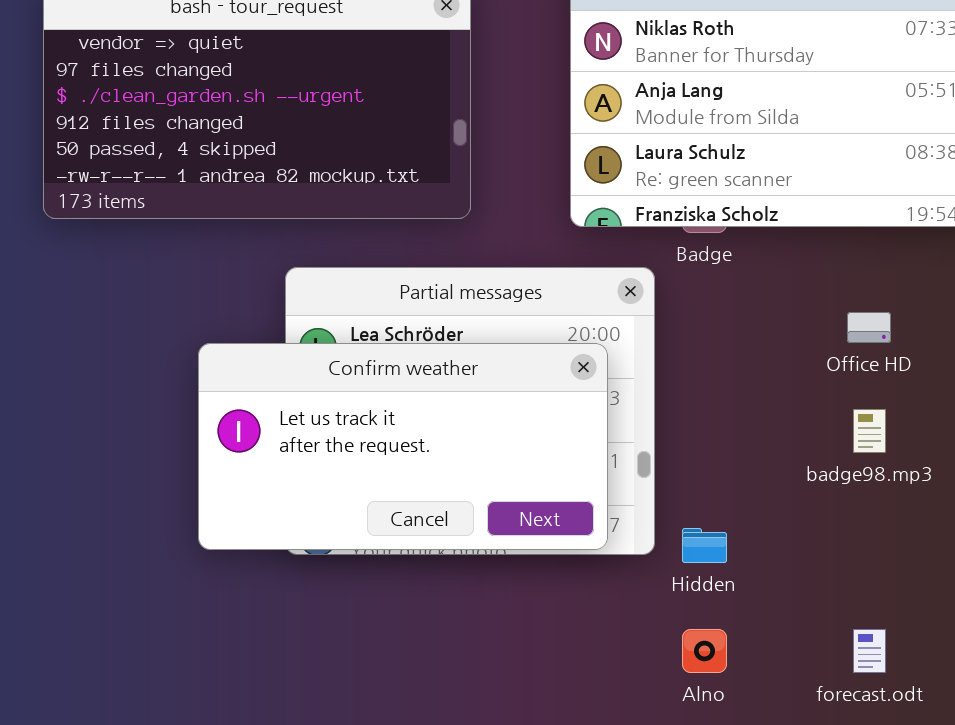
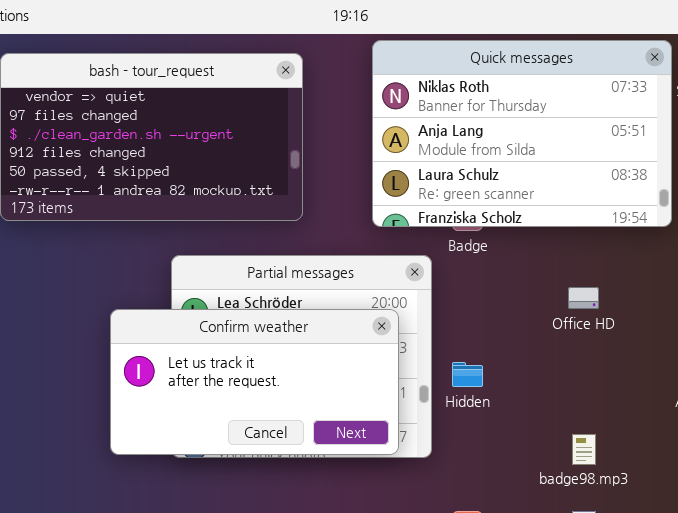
badge98.mp3: [853,409,886,453] -> [572,434,596,465], moved
Hidden: [682,528,727,563] -> [452,362,483,387], moved

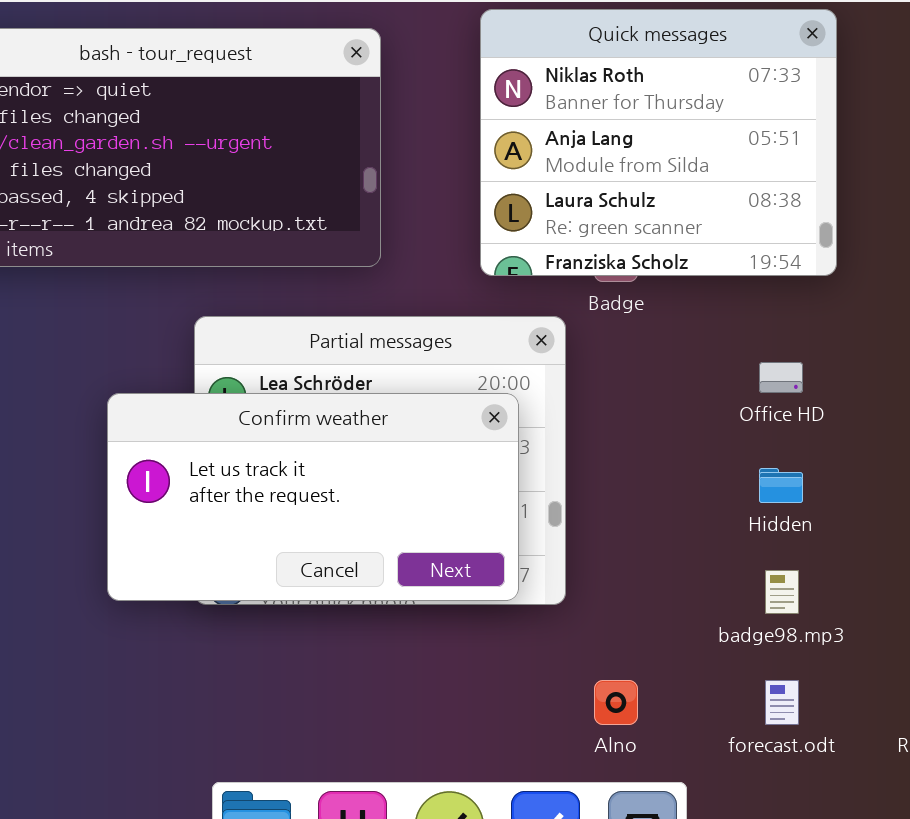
Quick messages: [372,40,672,227] -> [480,9,837,276], resized
Hidden: [452,362,483,387] -> [759,468,803,503], moved

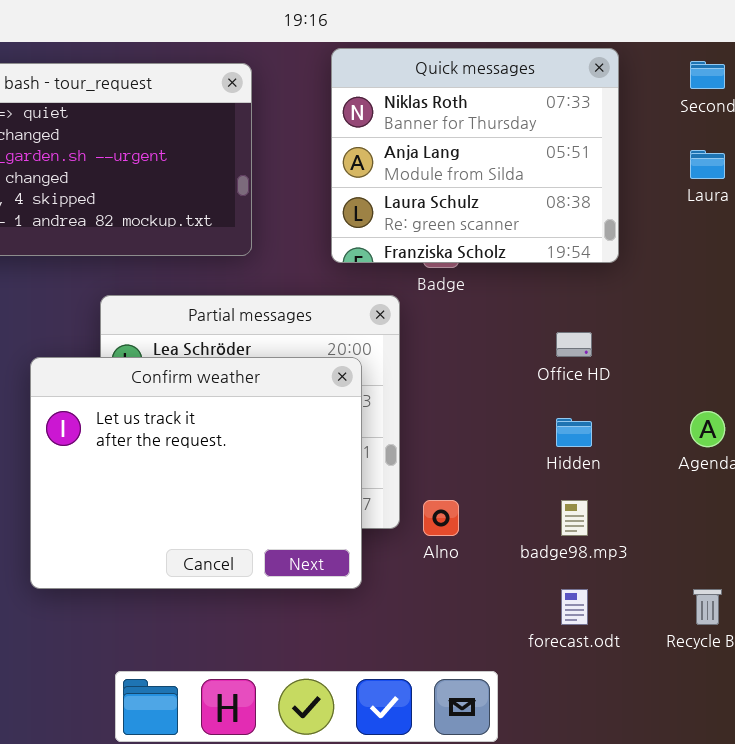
Confirm weather: [107,393,519,601] -> [30,357,362,589], resized
Alno: [594,680,638,725] -> [423,500,459,536], moved

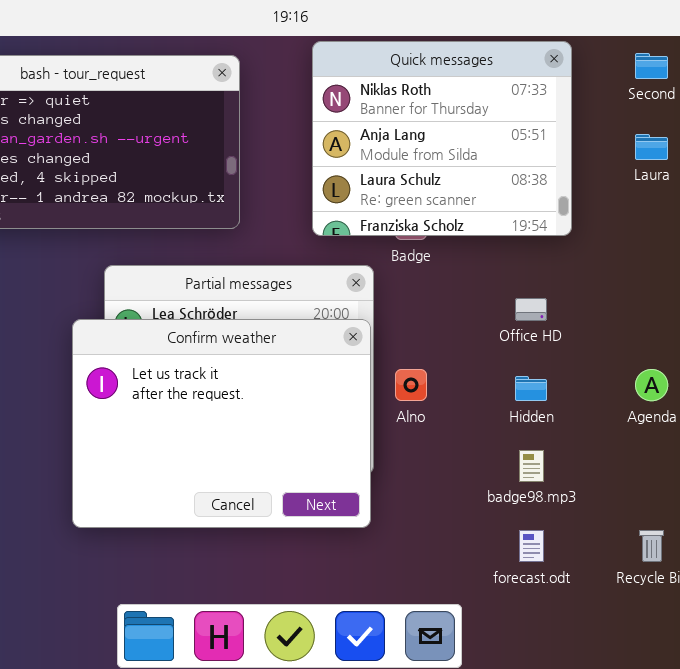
Confirm weather: [30,357,362,589] -> [72,319,371,528], moved
Alno: [423,500,459,536] -> [395,369,427,401], moved

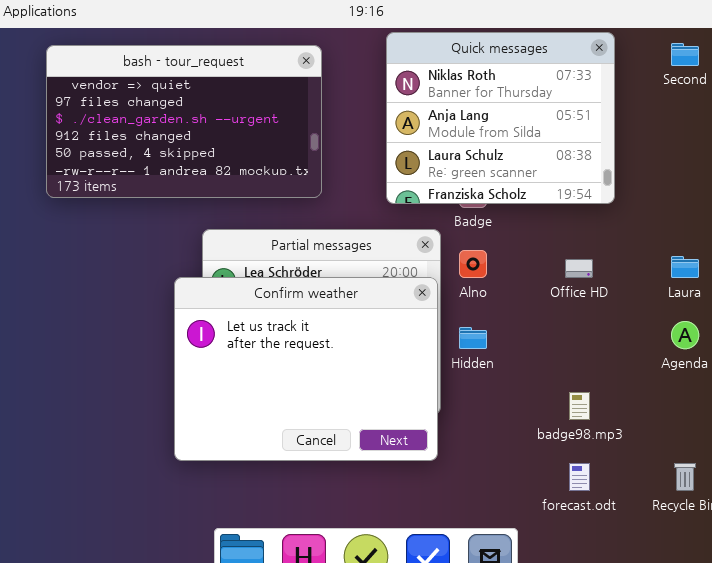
Laura: [635,134,668,160] -> [671,256,699,278], moved
Alno: [395,369,427,401] -> [459,250,487,278], moved
Hidden: [515,376,547,401] -> [459,327,487,349], moved

